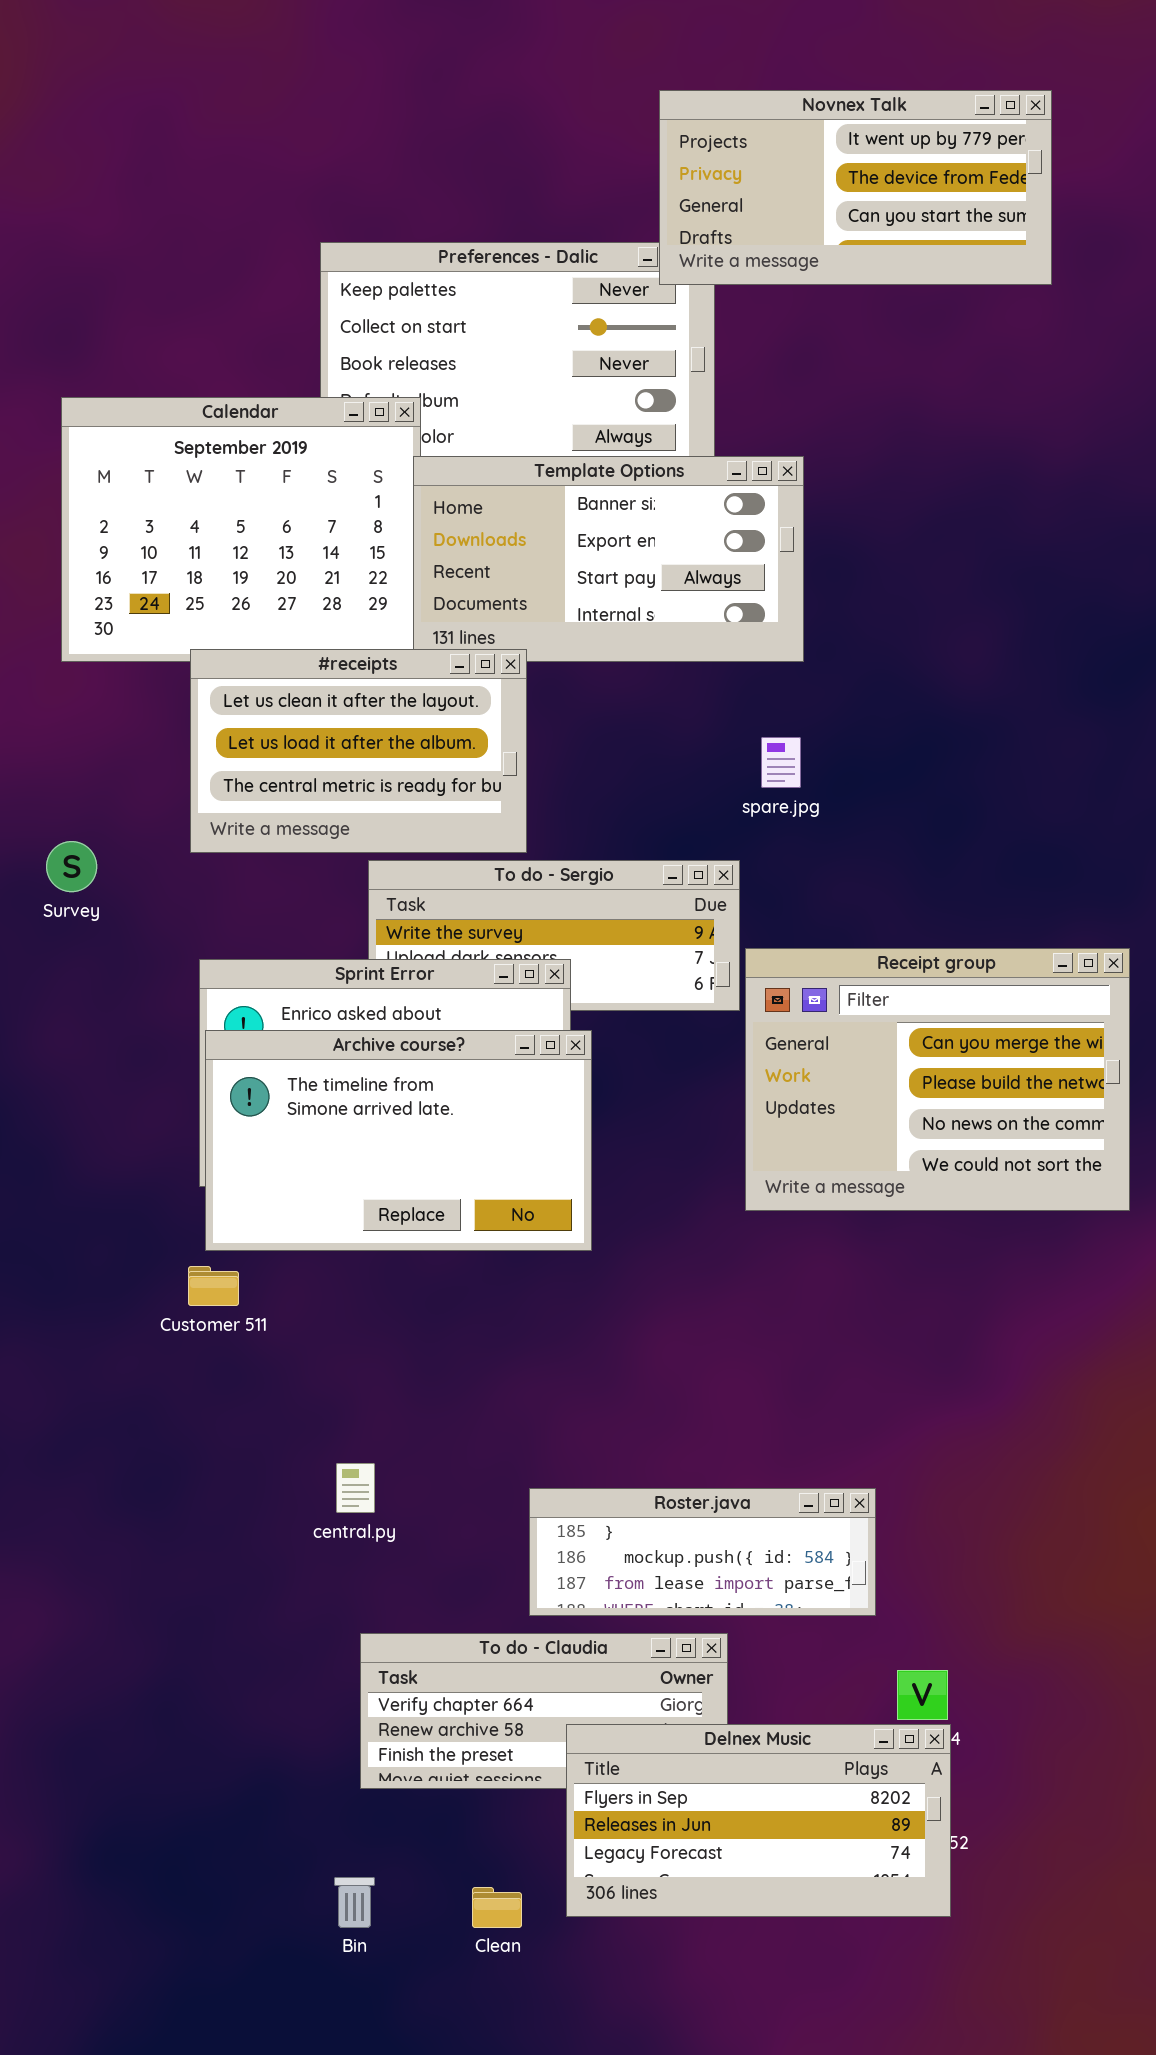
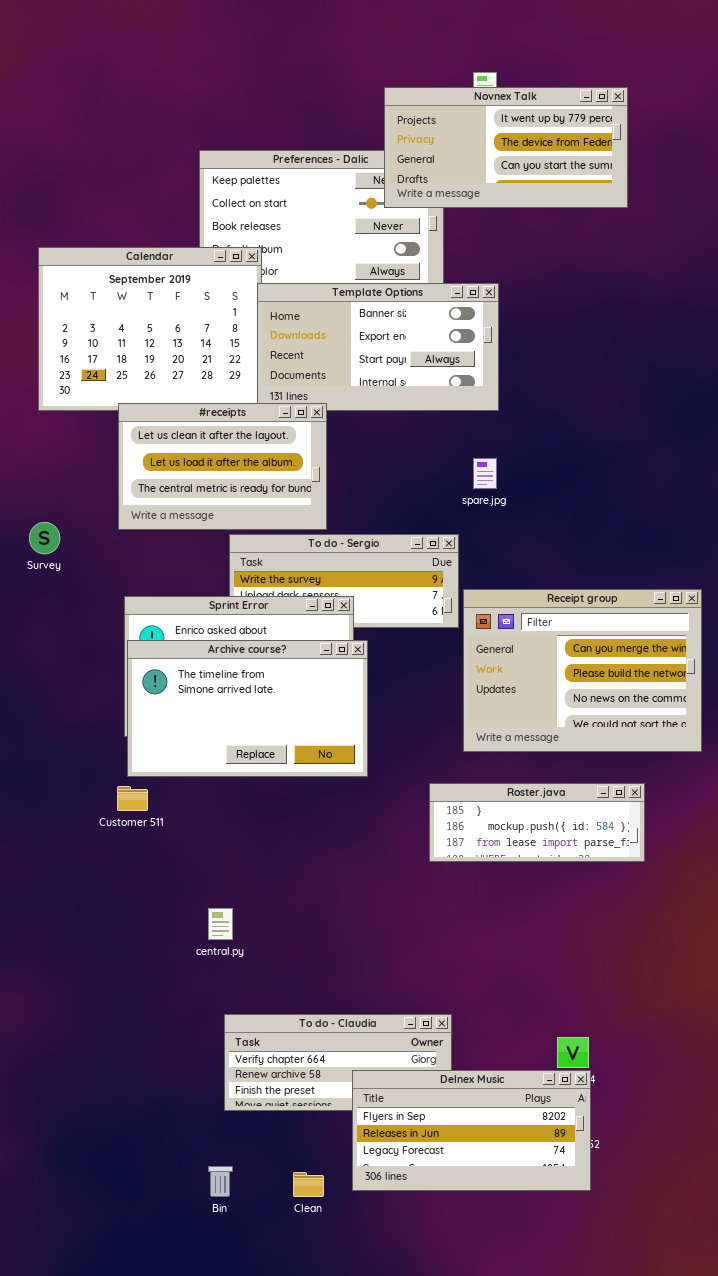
Novnex Talk: [659,90,1052,285] -> [384,87,628,208], moved
Roster.java: [529,1488,876,1616] -> [429,783,645,862], moved

